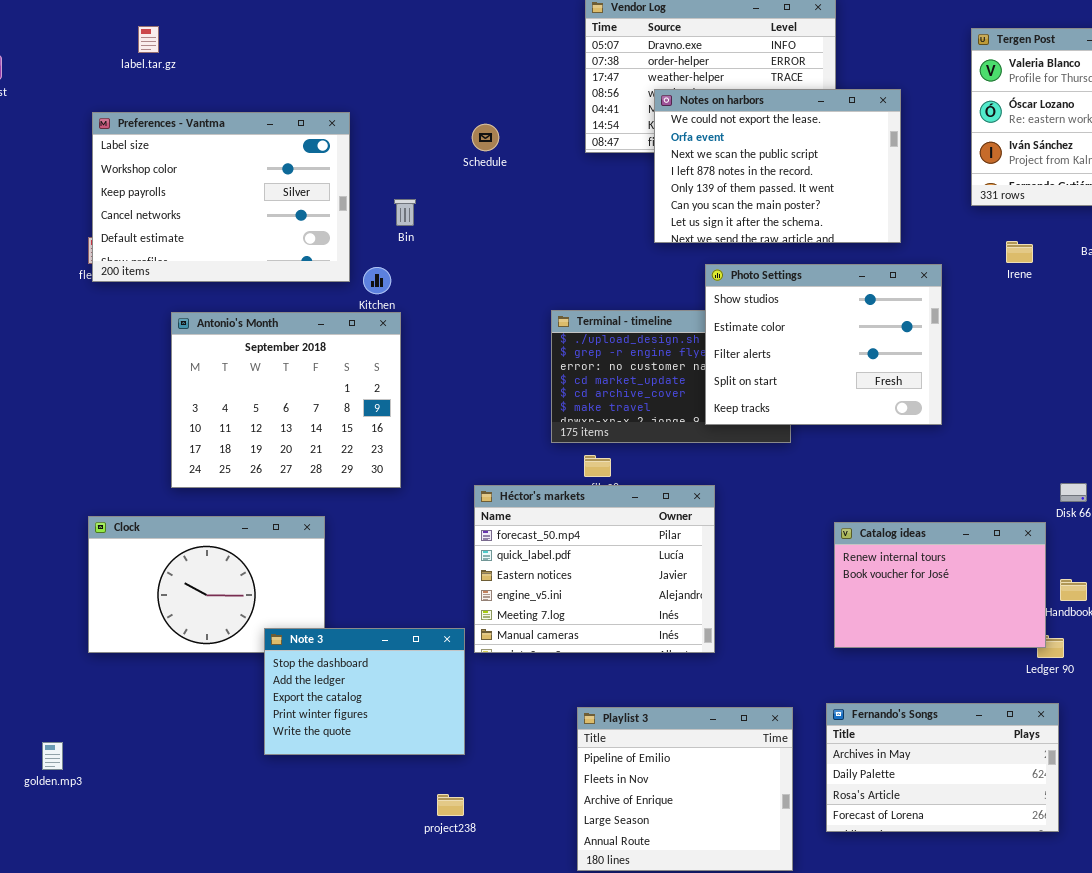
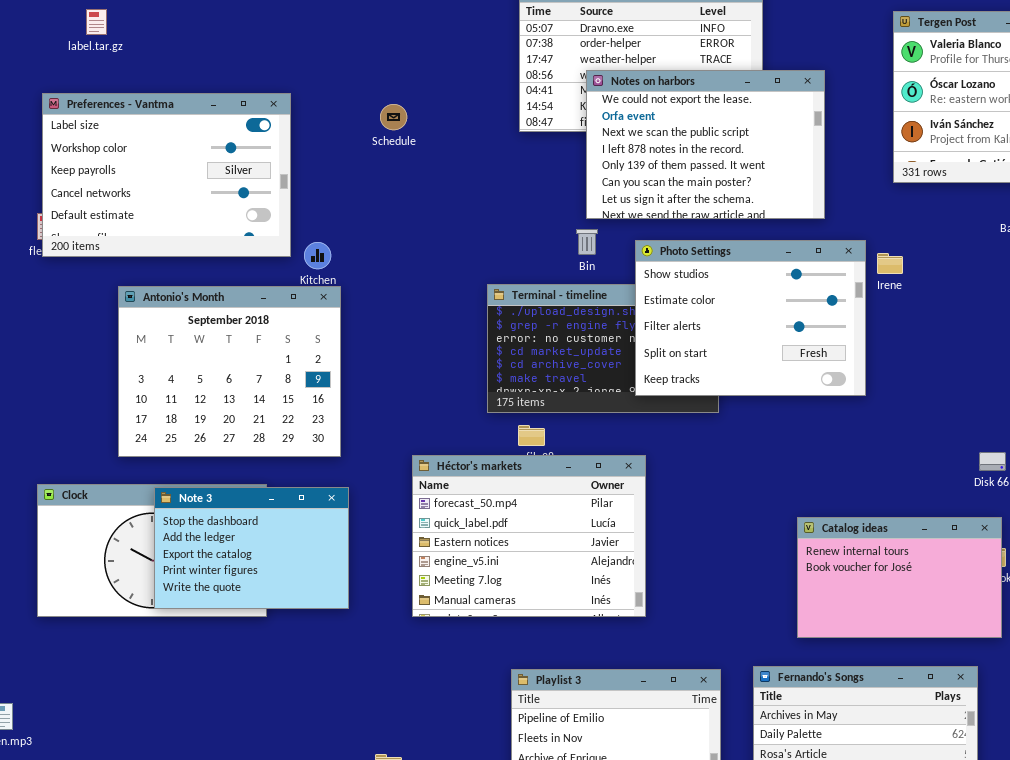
Schedule: [472,124,499,151] -> [380,104,407,130], moved
Bin: [394,199,416,226] -> [576,229,598,255], moved
Irene: [1006,241,1033,263] -> [877,253,903,274], moved
Catalog ideas: [834,522,1046,648] -> [797,517,1002,638], moved
Note 3: [264,628,465,755] -> [154,487,349,609], moved

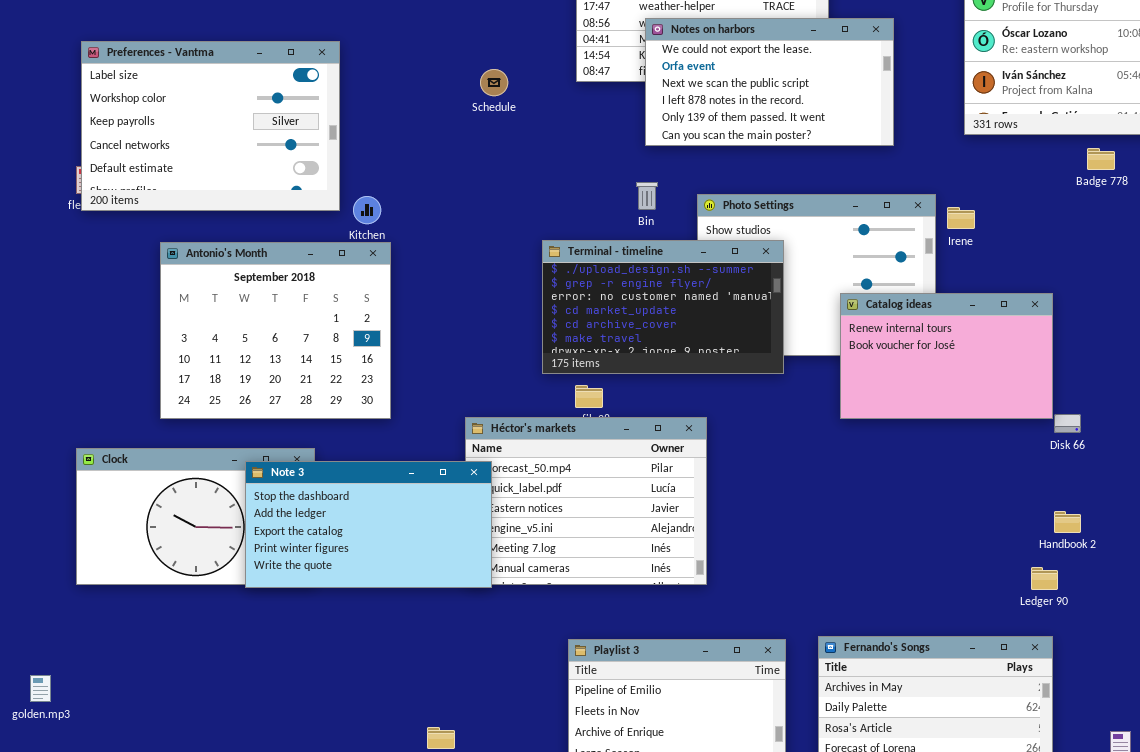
Notes on harbors: [586,70,825,219] -> [645,18,894,146], resized
Schedule: [380,104,407,130] -> [480,69,508,96], moved
Terminal - timeline: [487,284,719,413] -> [542,240,784,374], raised
Note 3: [154,487,349,609] -> [245,461,492,588], moved, resized
Catalog ideas: [797,517,1002,638] -> [840,293,1053,419], moved

